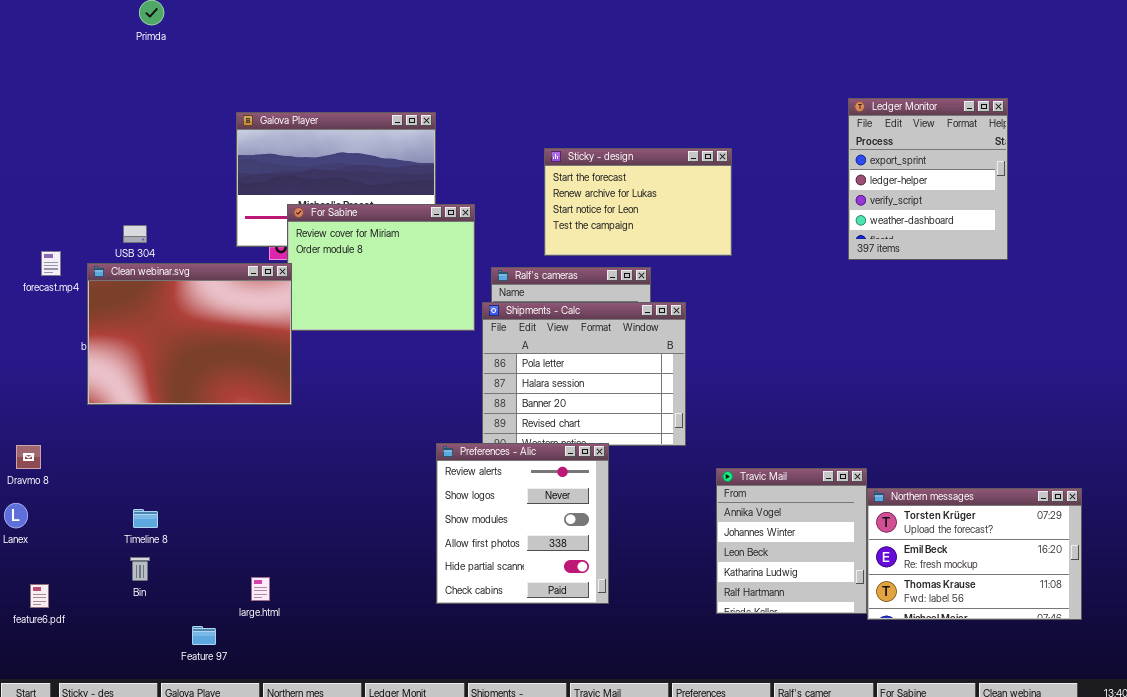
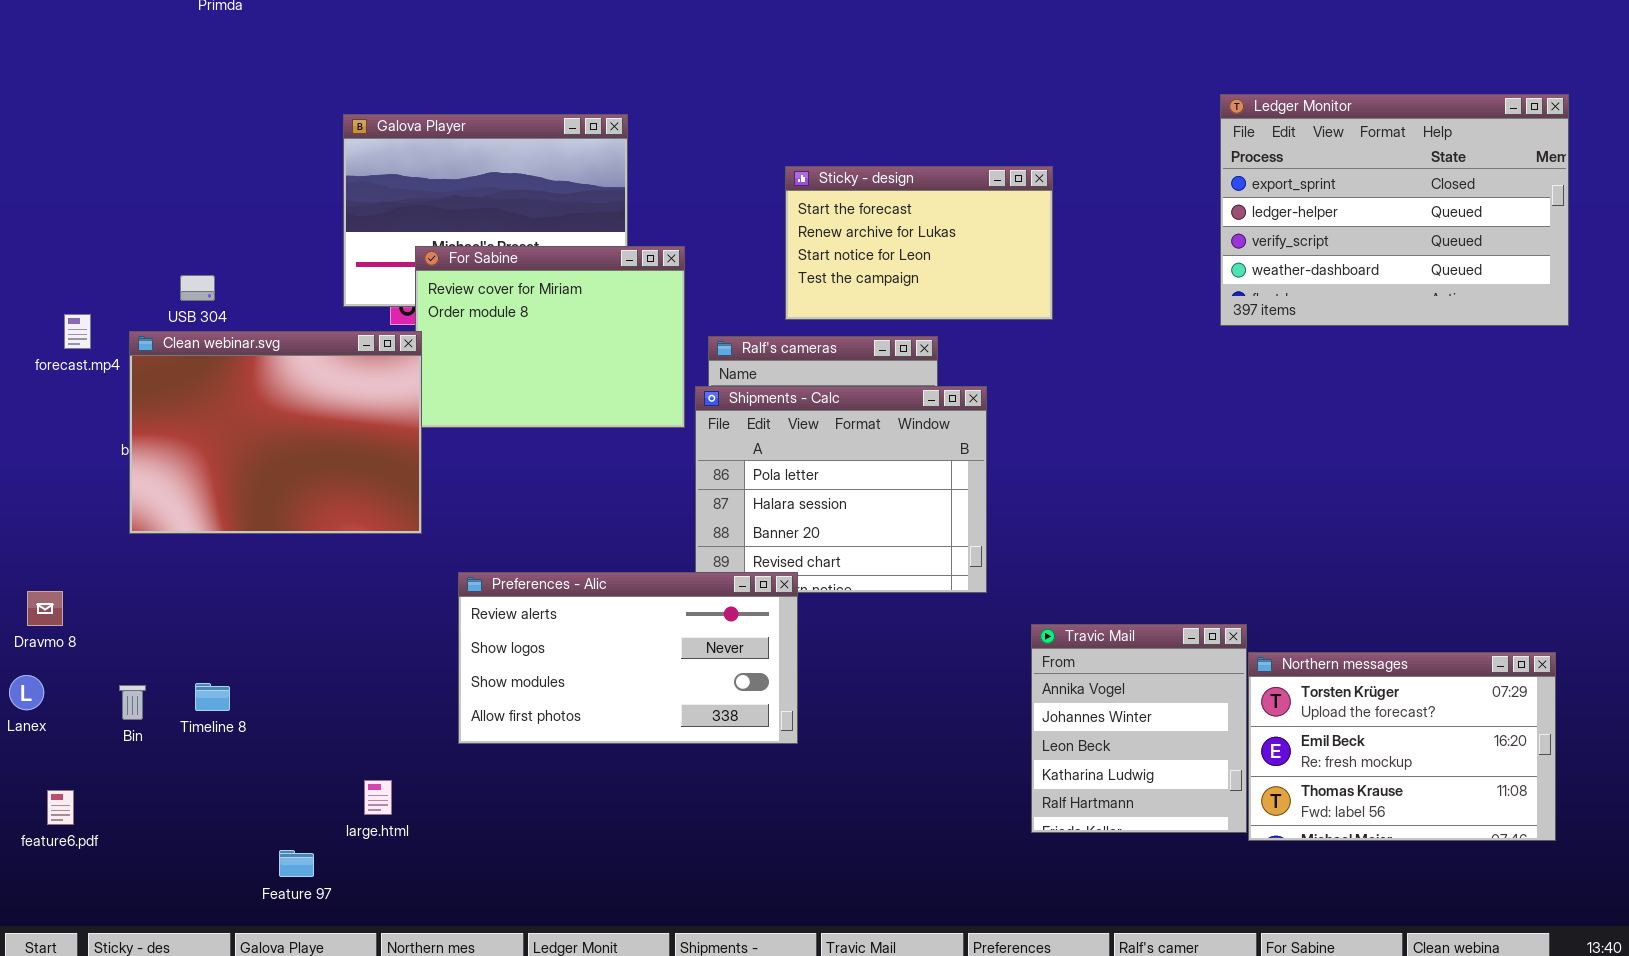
Ledger Monitor: [848,98,1008,260] -> [1220,94,1569,326], resized
Preferences - Alic: [436,443,609,604] -> [458,572,798,744], moved, resized
Bin: [130,557,150,581] -> [119,685,146,720], moved

